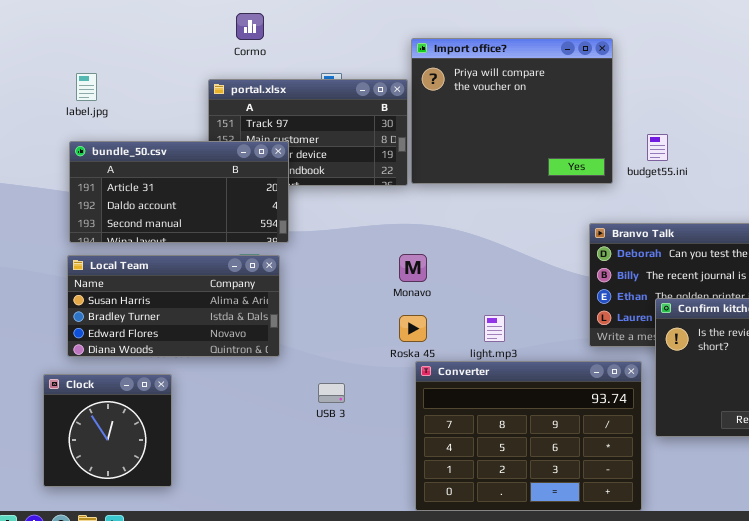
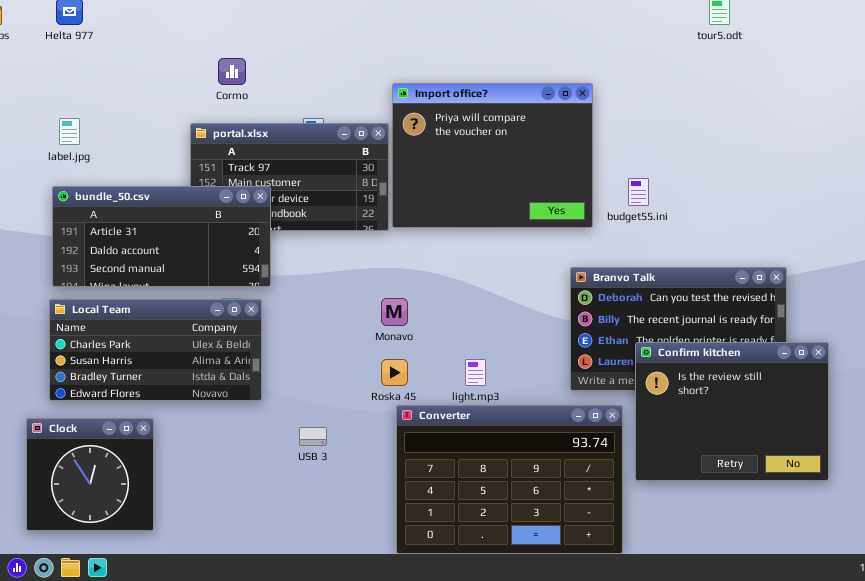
Local Team: [67,255,280,357] -> [49,299,262,401], scrolled up 1 row

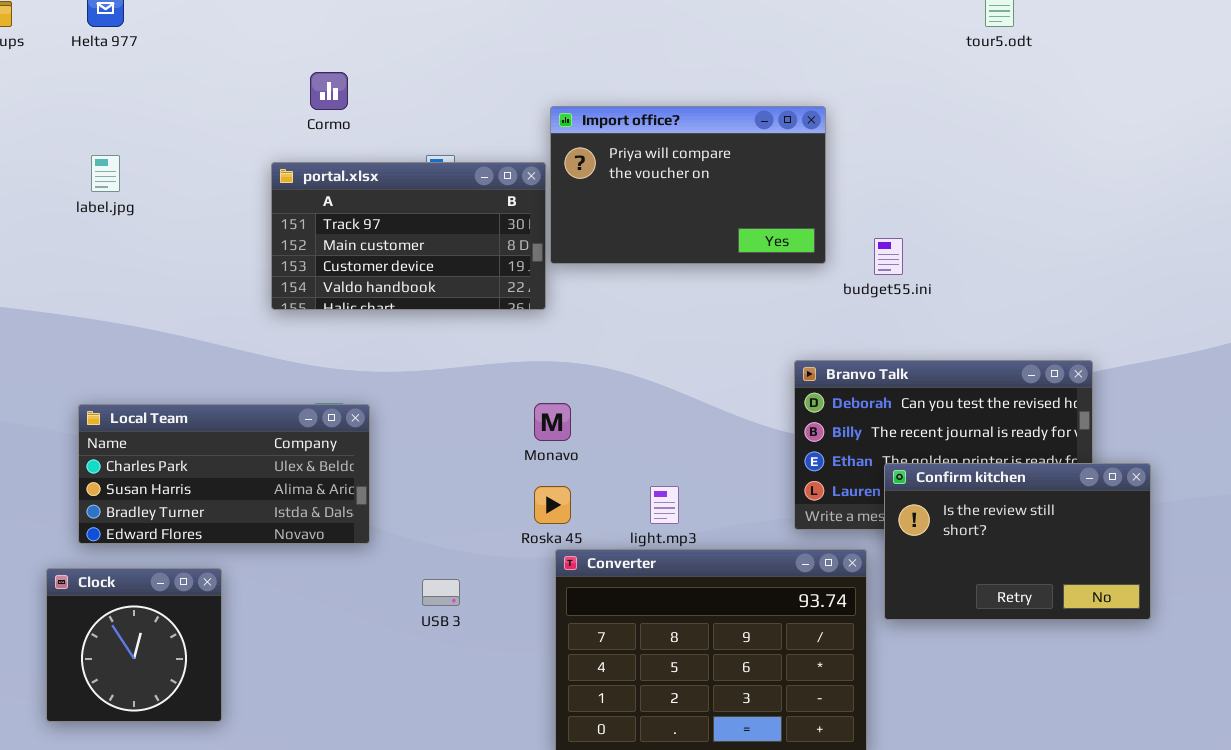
Import office?: [392,83,593,228] -> [550,106,826,264], resized
bundle_50.csv: [52,186,271,287] -> none, closed
Confirm kitchen: [635,342,829,481] -> [884,463,1151,620], resized

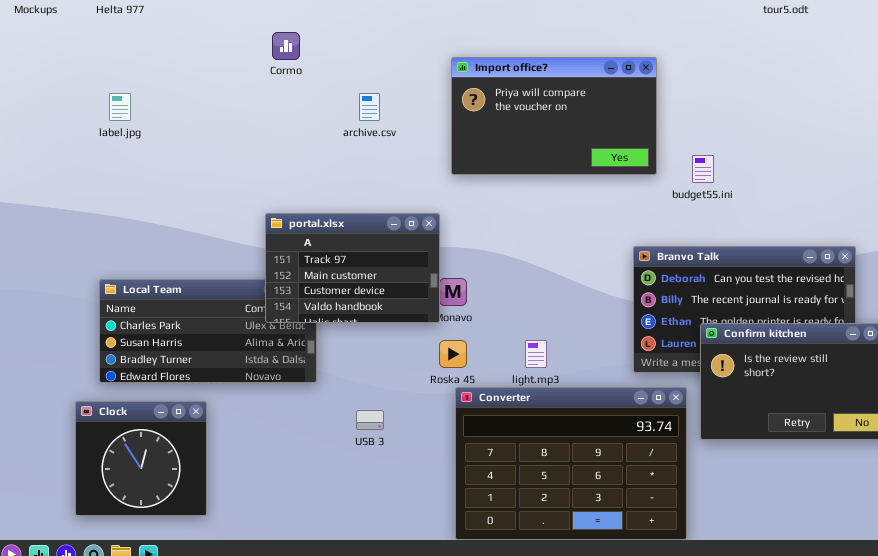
portal.xlsx: [271,162,546,310] -> [265,213,440,323], moved, resized

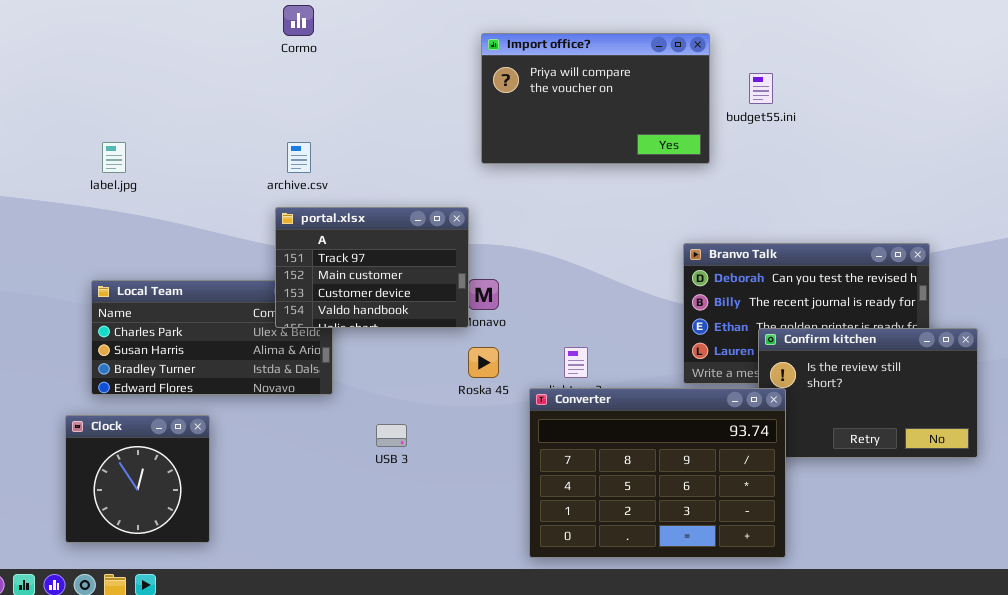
label.jpg: [109,93,131,121] -> [102,142,126,173], moved
archive.csv: [359,93,380,121] -> [287,142,311,173], moved
budget55.ini: [692,155,714,183] -> [749,73,773,104], moved
Converter: [455,387,687,540] -> [529,388,786,558], moved

